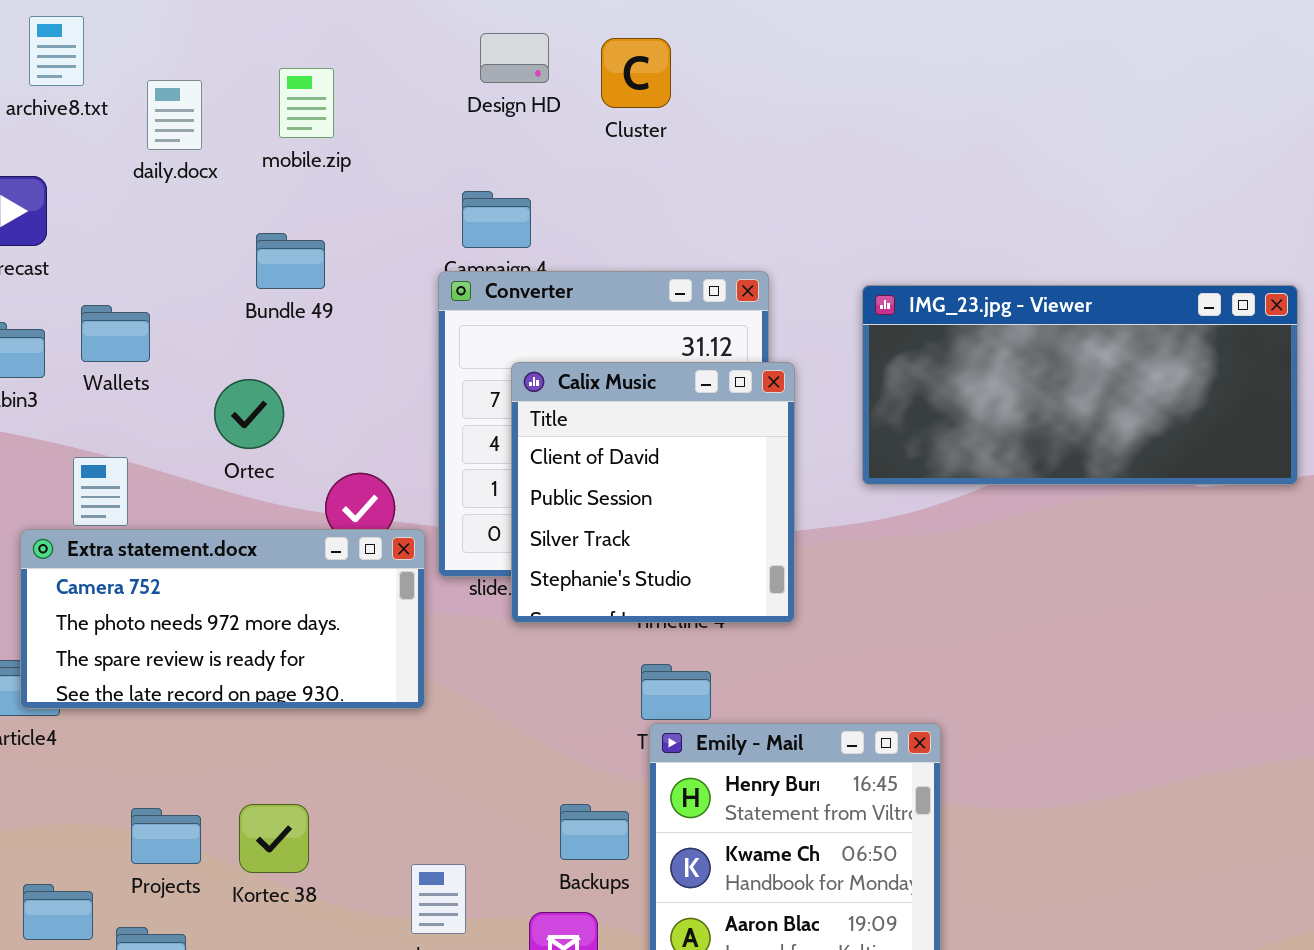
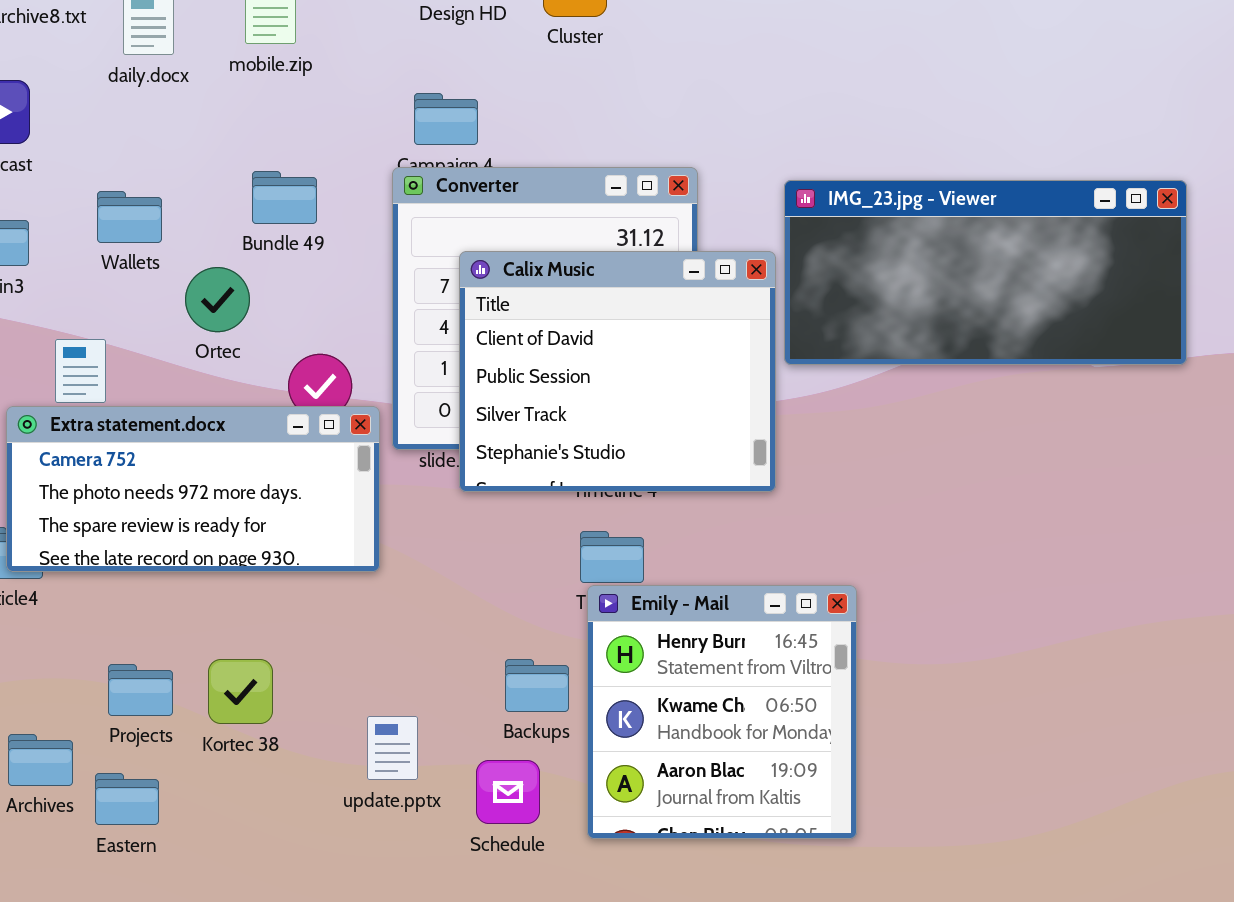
Bundle 49: [256,233,325,289] -> [252,171,317,224], moved
Wallets: [81,305,150,362] -> [97,191,162,243], moved
Calix Music: [511,362,795,623] -> [459,251,776,492], resized

